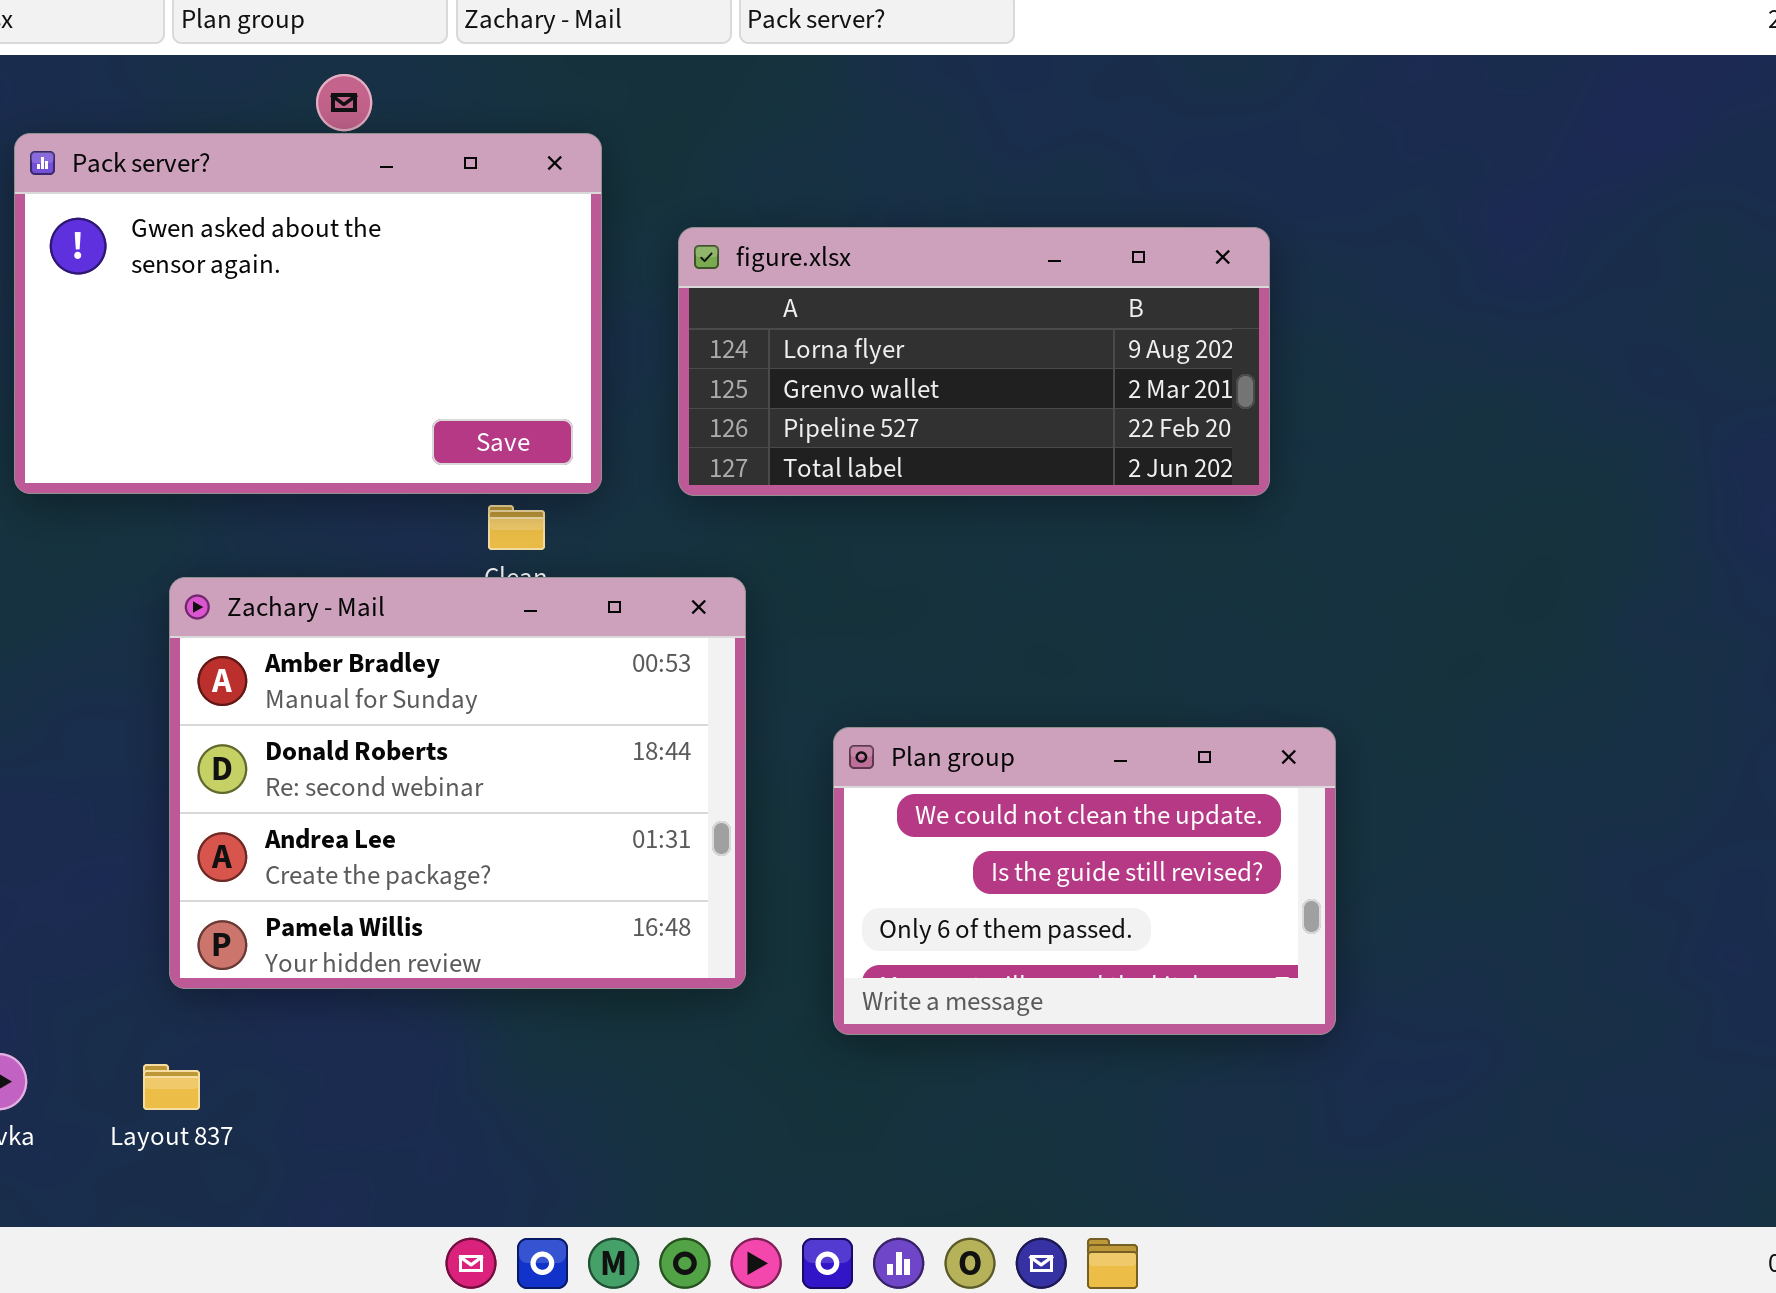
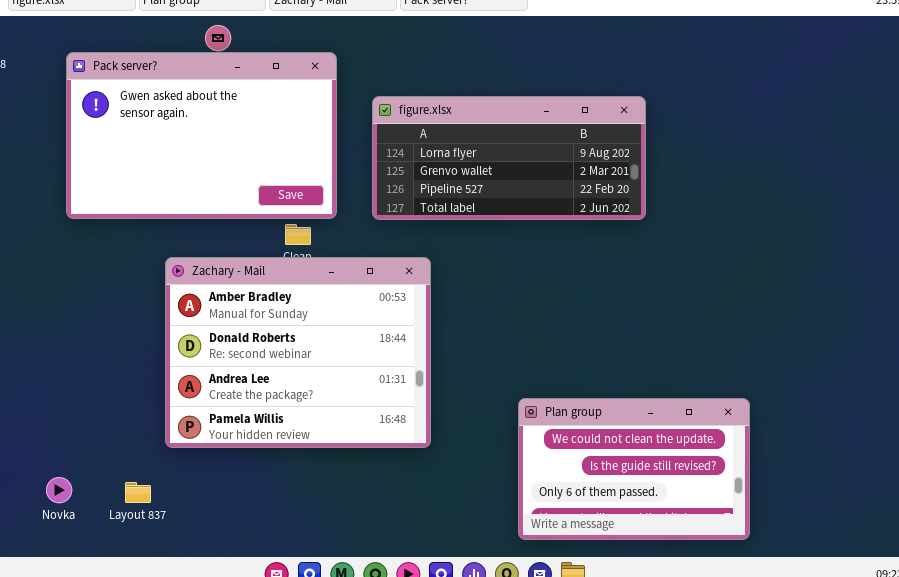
Zachary - Mail: [169,577,746,989] -> [165,257,431,448], moved
Plan group: [833,727,1336,1035] -> [518,398,750,540], moved

